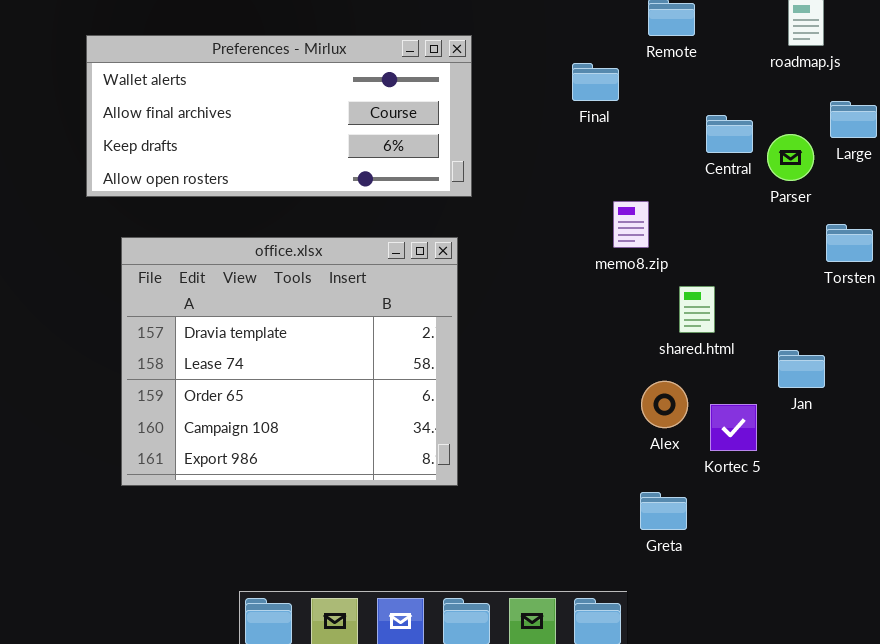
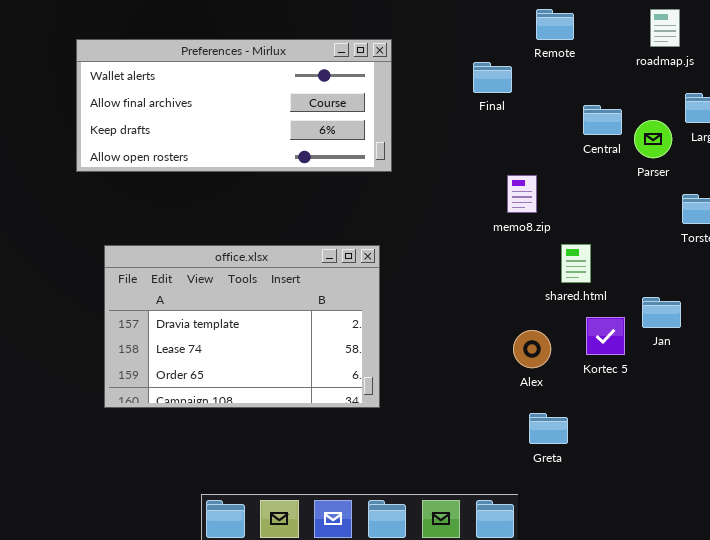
office.xlsx: [121,237,458,486] -> [104,245,380,408], resized
Alex: [641,381,688,428] -> [513,330,551,368], moved
Kortec 5: [710,404,757,451] -> [586,317,625,355], moved

